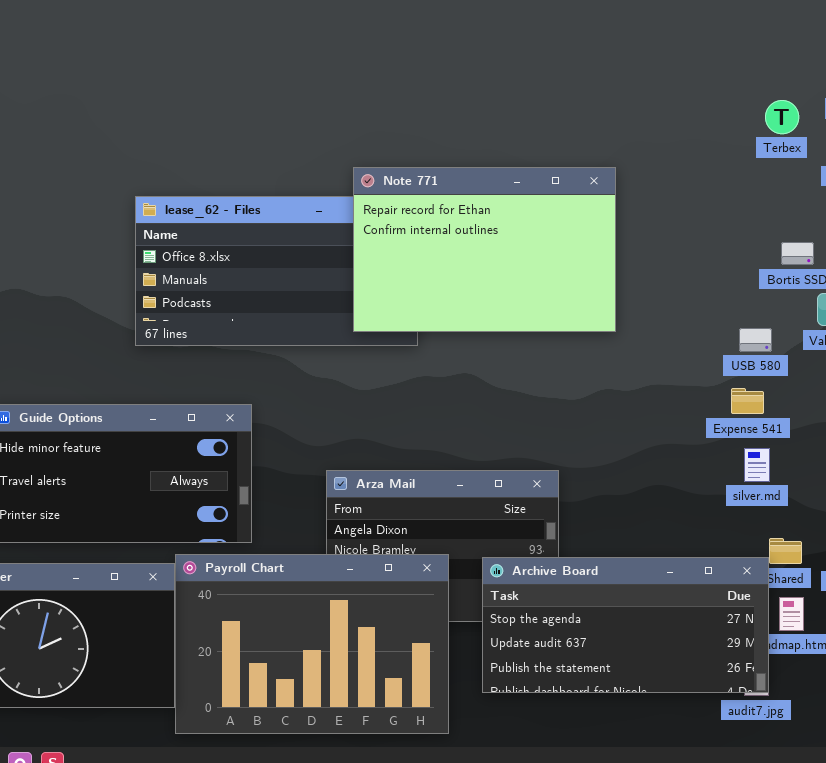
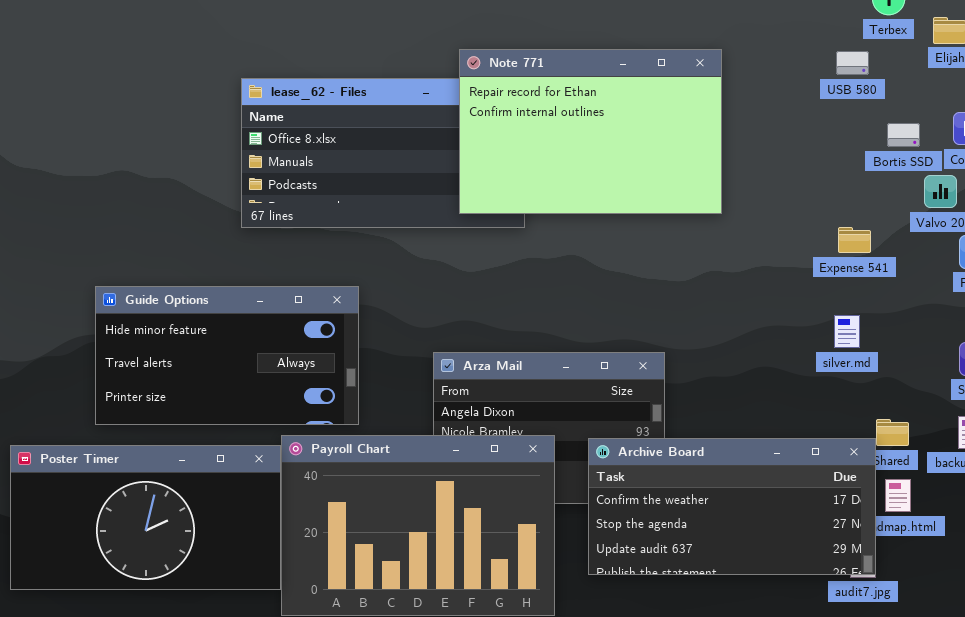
USB 580: [739,328,772,352] -> [836,51,869,75], moved
Expense 541: [731,388,764,414] -> [838,227,871,253], moved
silver.md: [744,448,770,482] -> [834,315,860,348], moved
Archive Board: [482,557,769,693] -> [588,438,876,575], scrolled up 1 row

